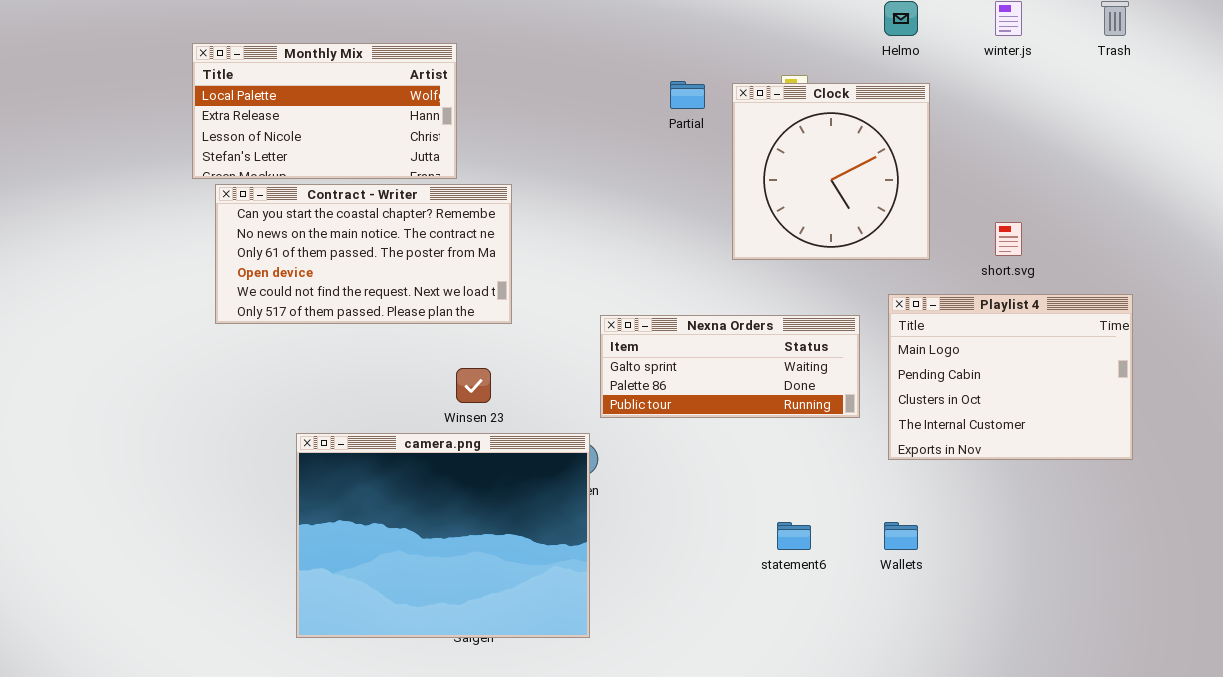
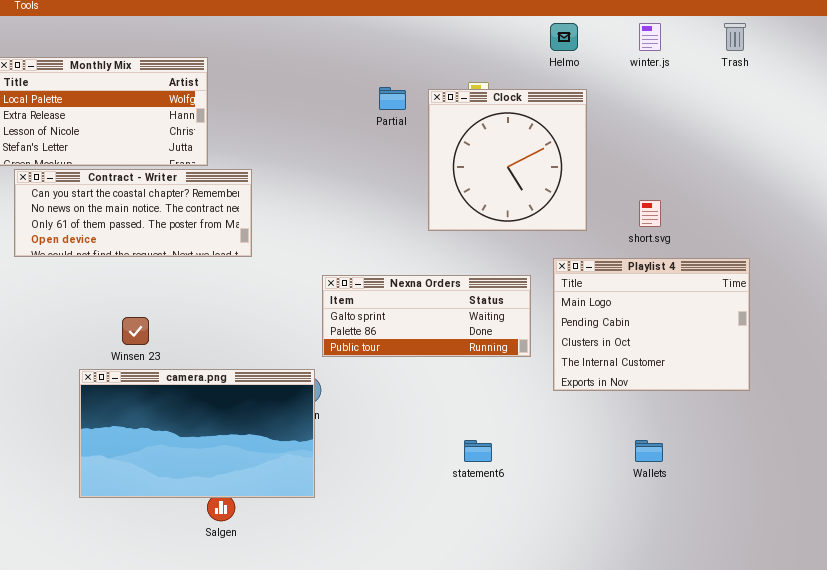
Contract - Writer: [215,184,512,324] -> [14,169,252,257], resized
Winsen 23: [456,368,491,403] -> [122,317,149,345], moved
camera.png: [296,433,590,638] -> [79,369,315,498], resized
Wallets: [884,522,918,550] -> [635,440,663,462], moved

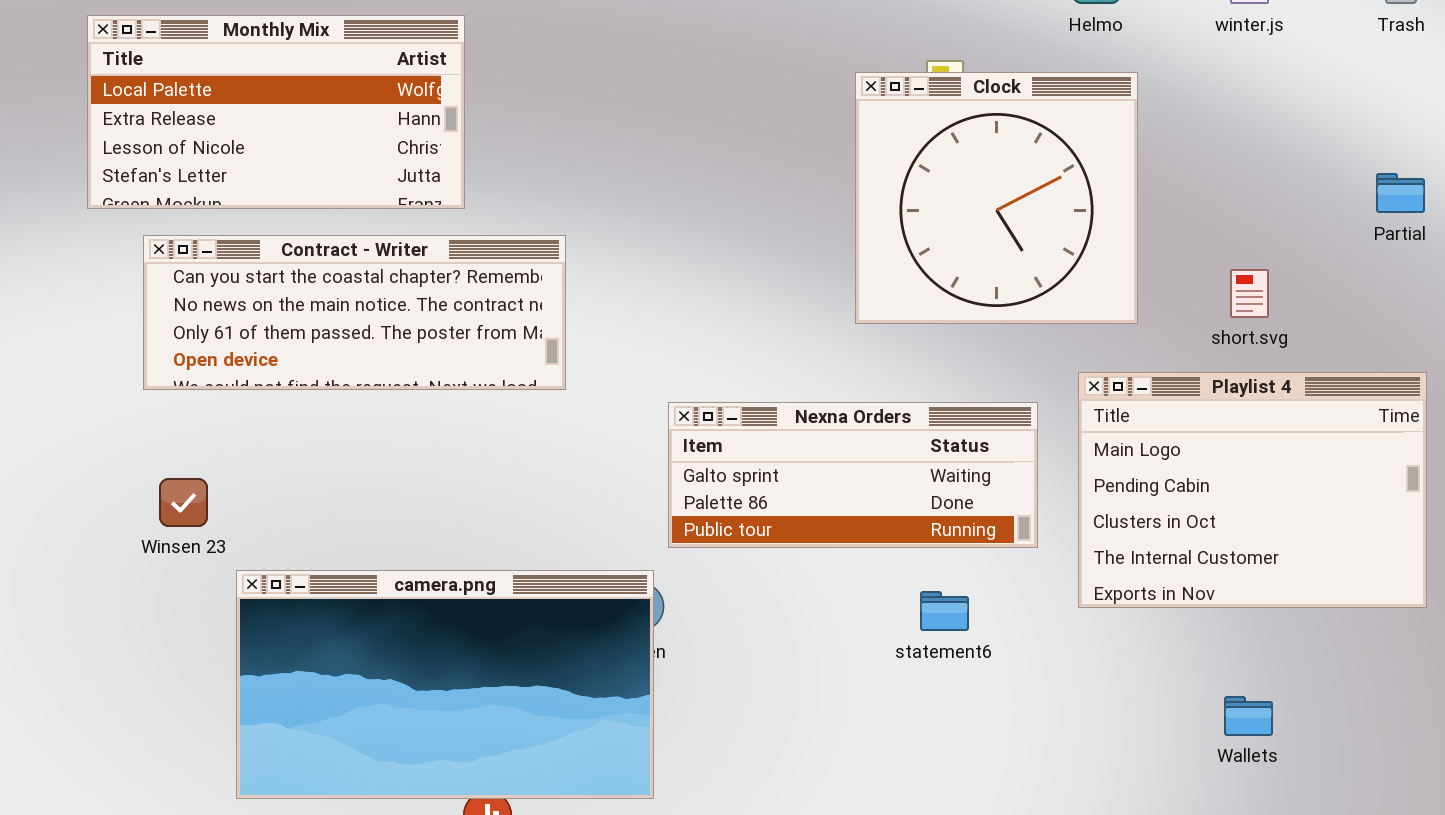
Partial: [379,87,406,110] -> [1376,173,1425,213], moved
Contract - Writer: [14,169,252,257] -> [143,235,566,390], moved
Winsen 23: [122,317,149,345] -> [159,478,208,527], moved
statement6: [464,440,492,462] -> [920,591,969,631], moved

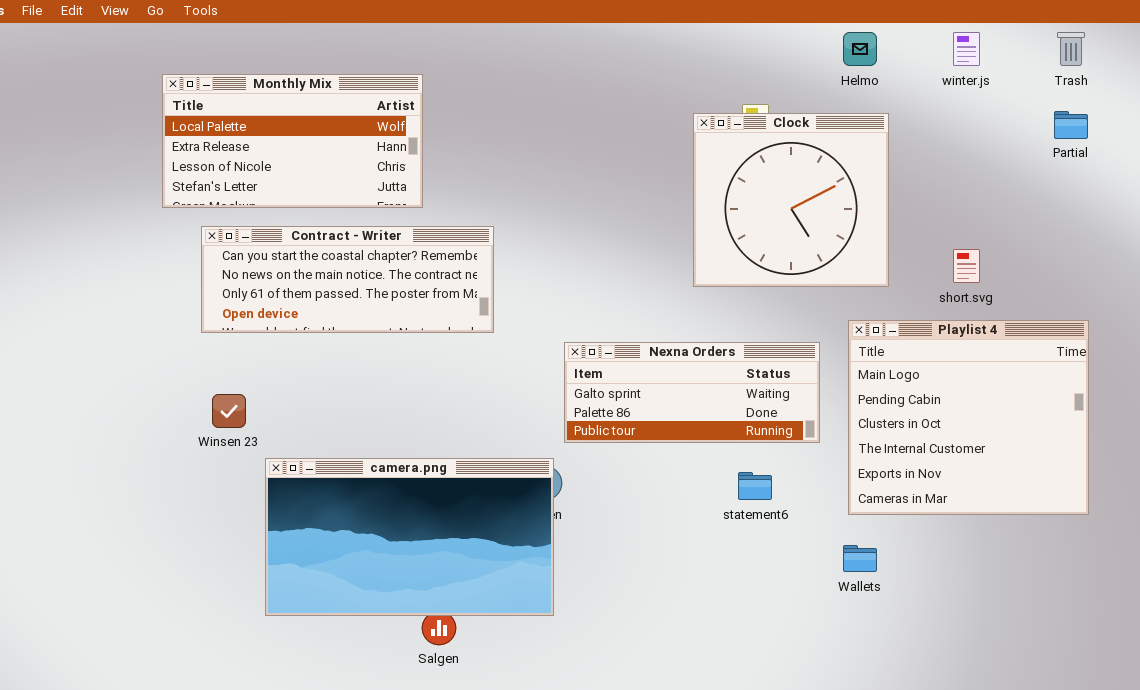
Partial: [1376,173,1425,213] -> [1054,111,1088,139], moved
Playlist 4: [1078,372,1427,608] -> [848,320,1089,515], resized
Wallets: [1224,696,1273,736] -> [843,545,877,572], moved

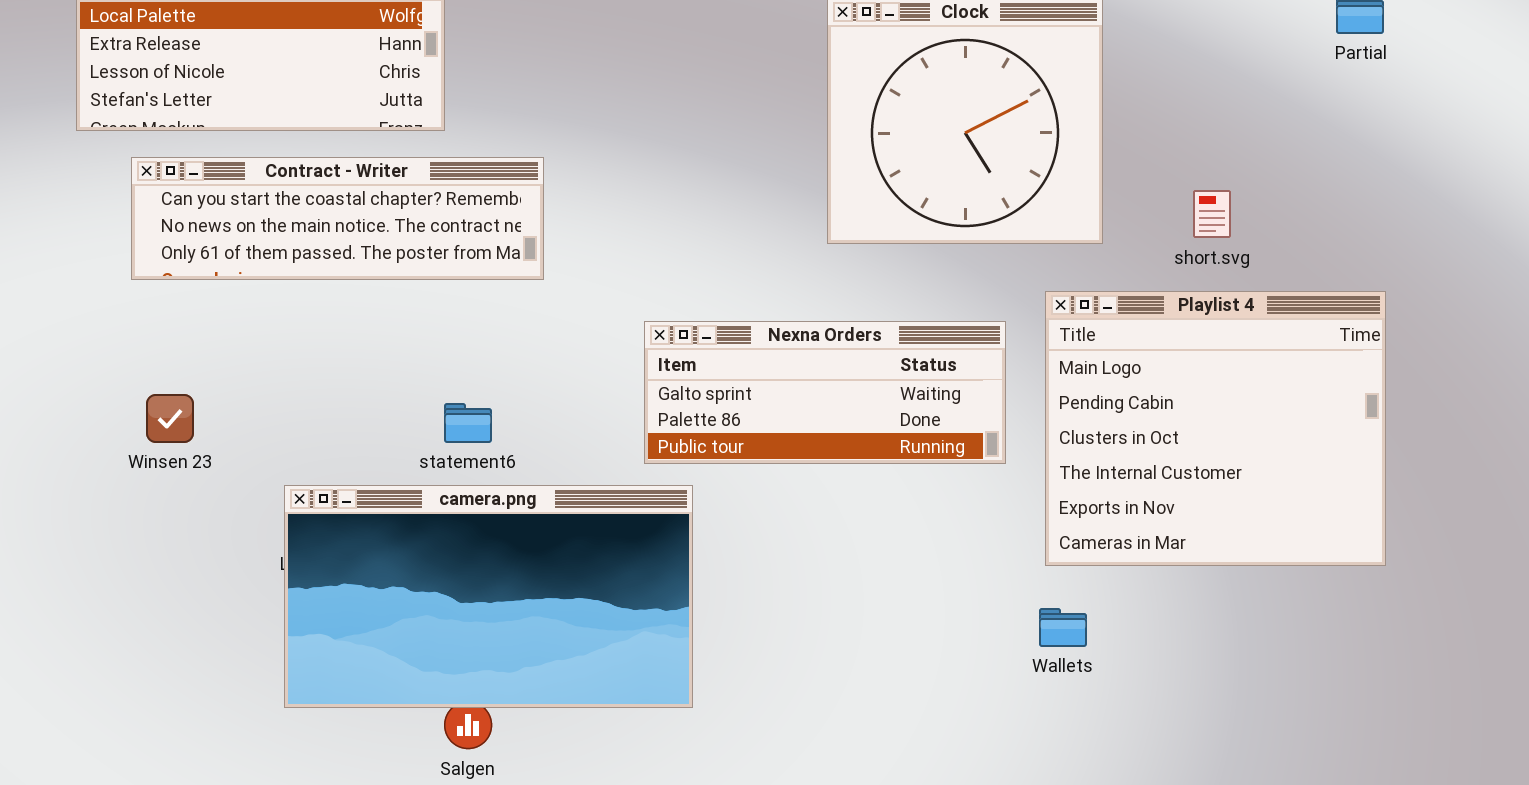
Contract - Writer: [201,226,494,333] -> [131,157,544,280], resized
camera.png: [265,458,554,616] -> [284,485,693,708], moved
statement6: [738,472,772,500] -> [444,403,492,443], moved

